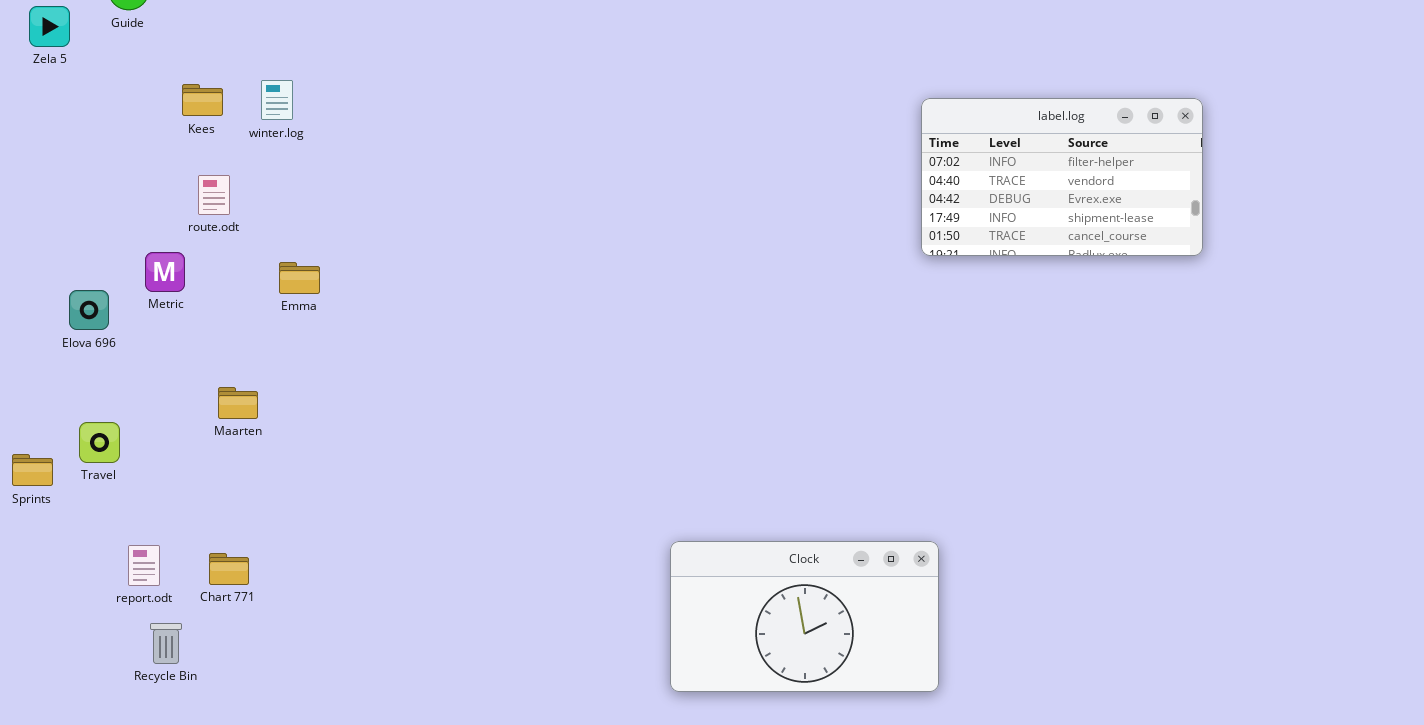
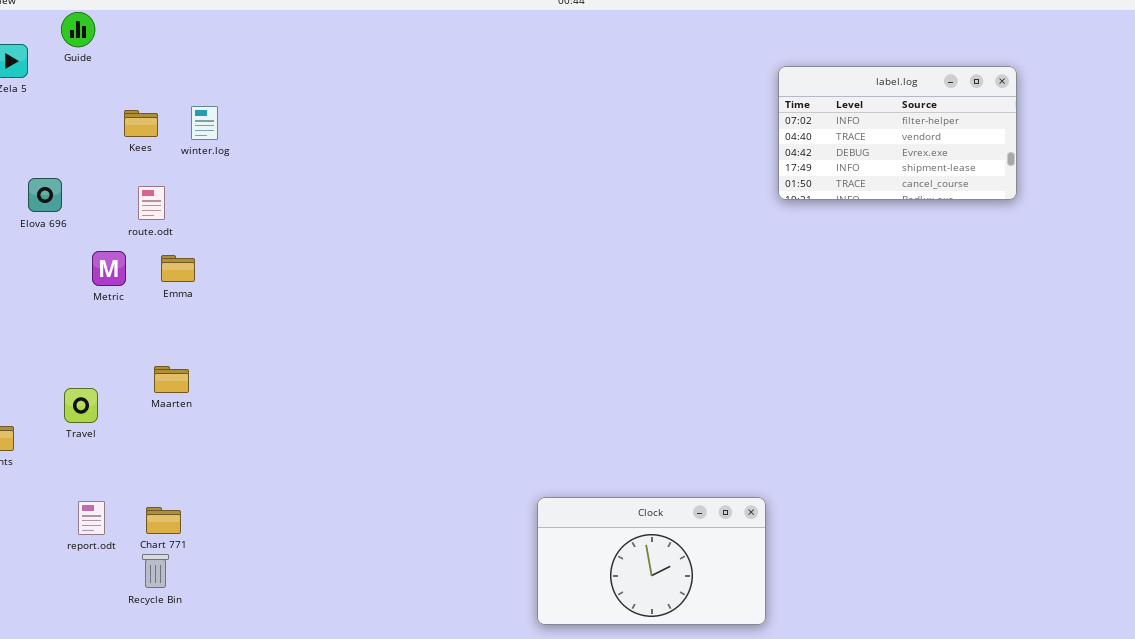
label.log: [921,98,1203,256] -> [778,66,1017,200], moved
Emma: [279,262,320,294] -> [161,255,195,282], moved
Elova 696: [69,290,109,330] -> [28,178,62,212], moved
Travel: [79,422,120,463] -> [64,388,98,423], moved
Recycle Bin: [150,623,182,664] -> [142,554,169,588], moved

